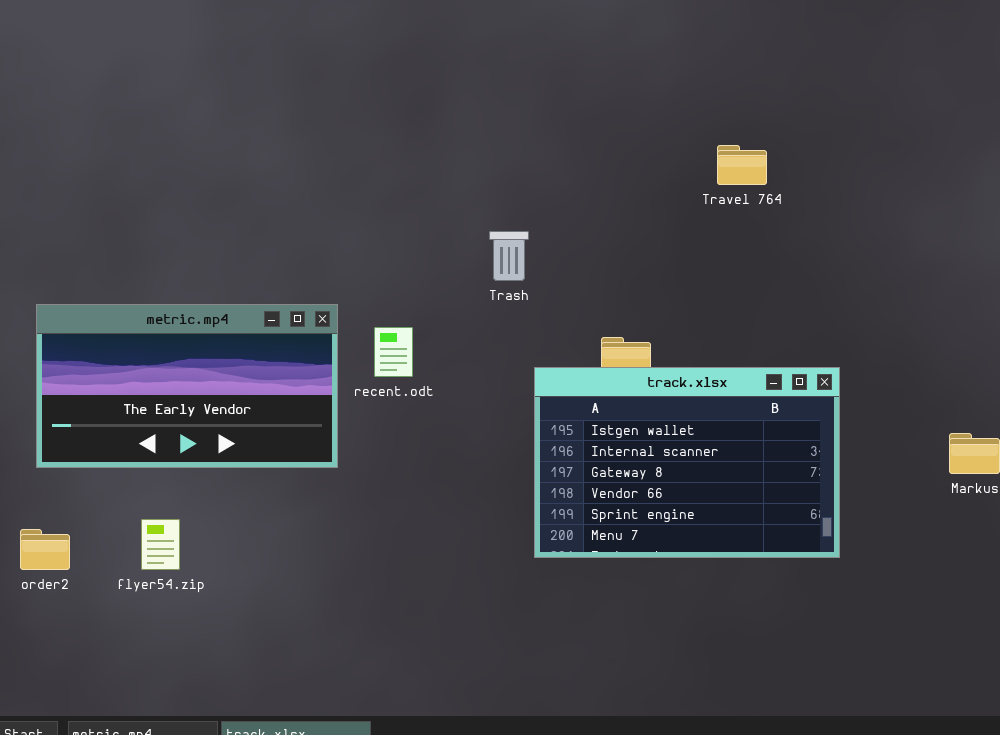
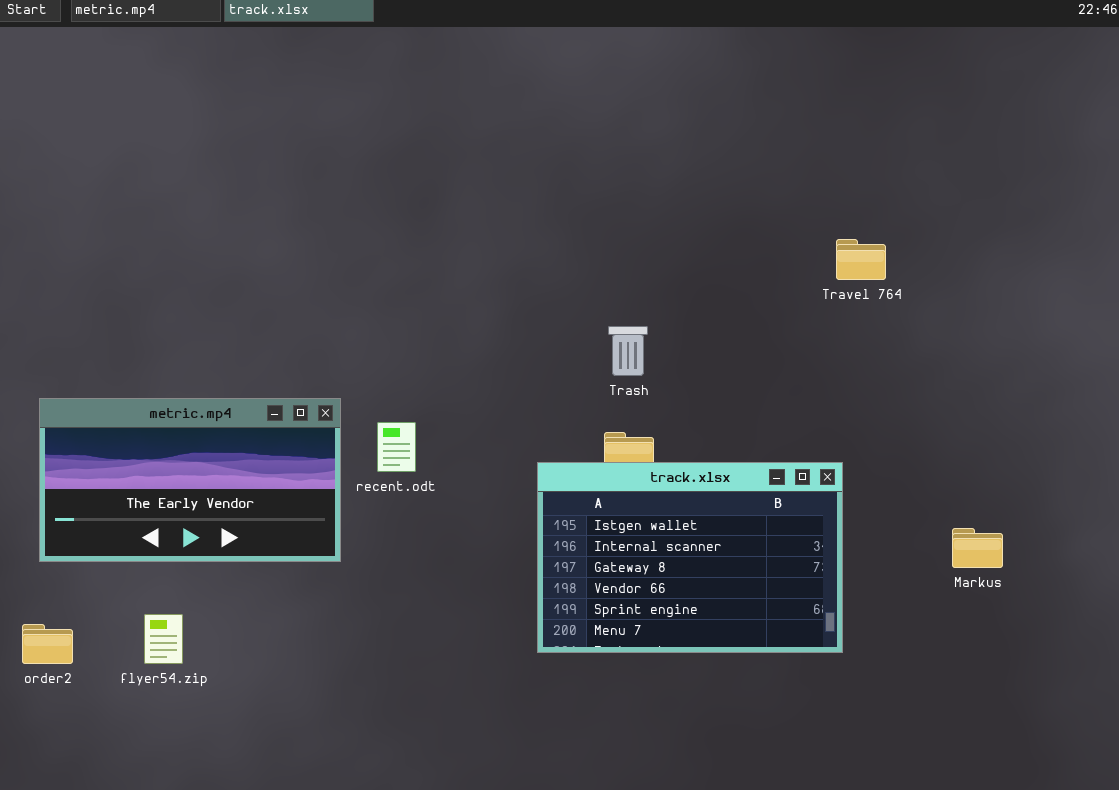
Travel 764: [717,145,767,185] -> [836,239,886,280], moved
Trash: [489,231,529,281] -> [608,326,648,376], moved

